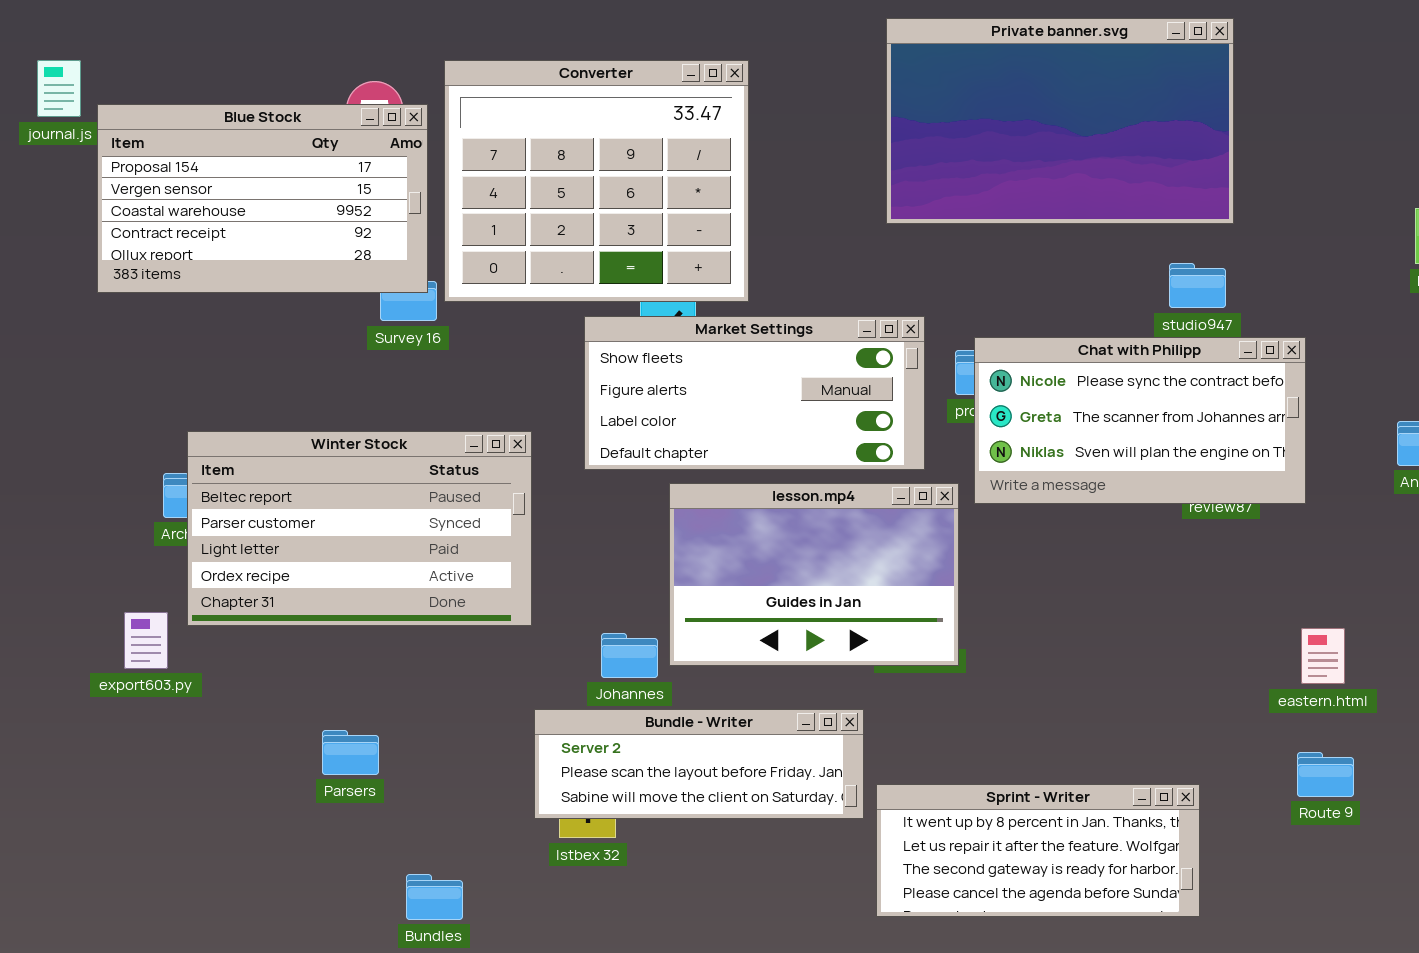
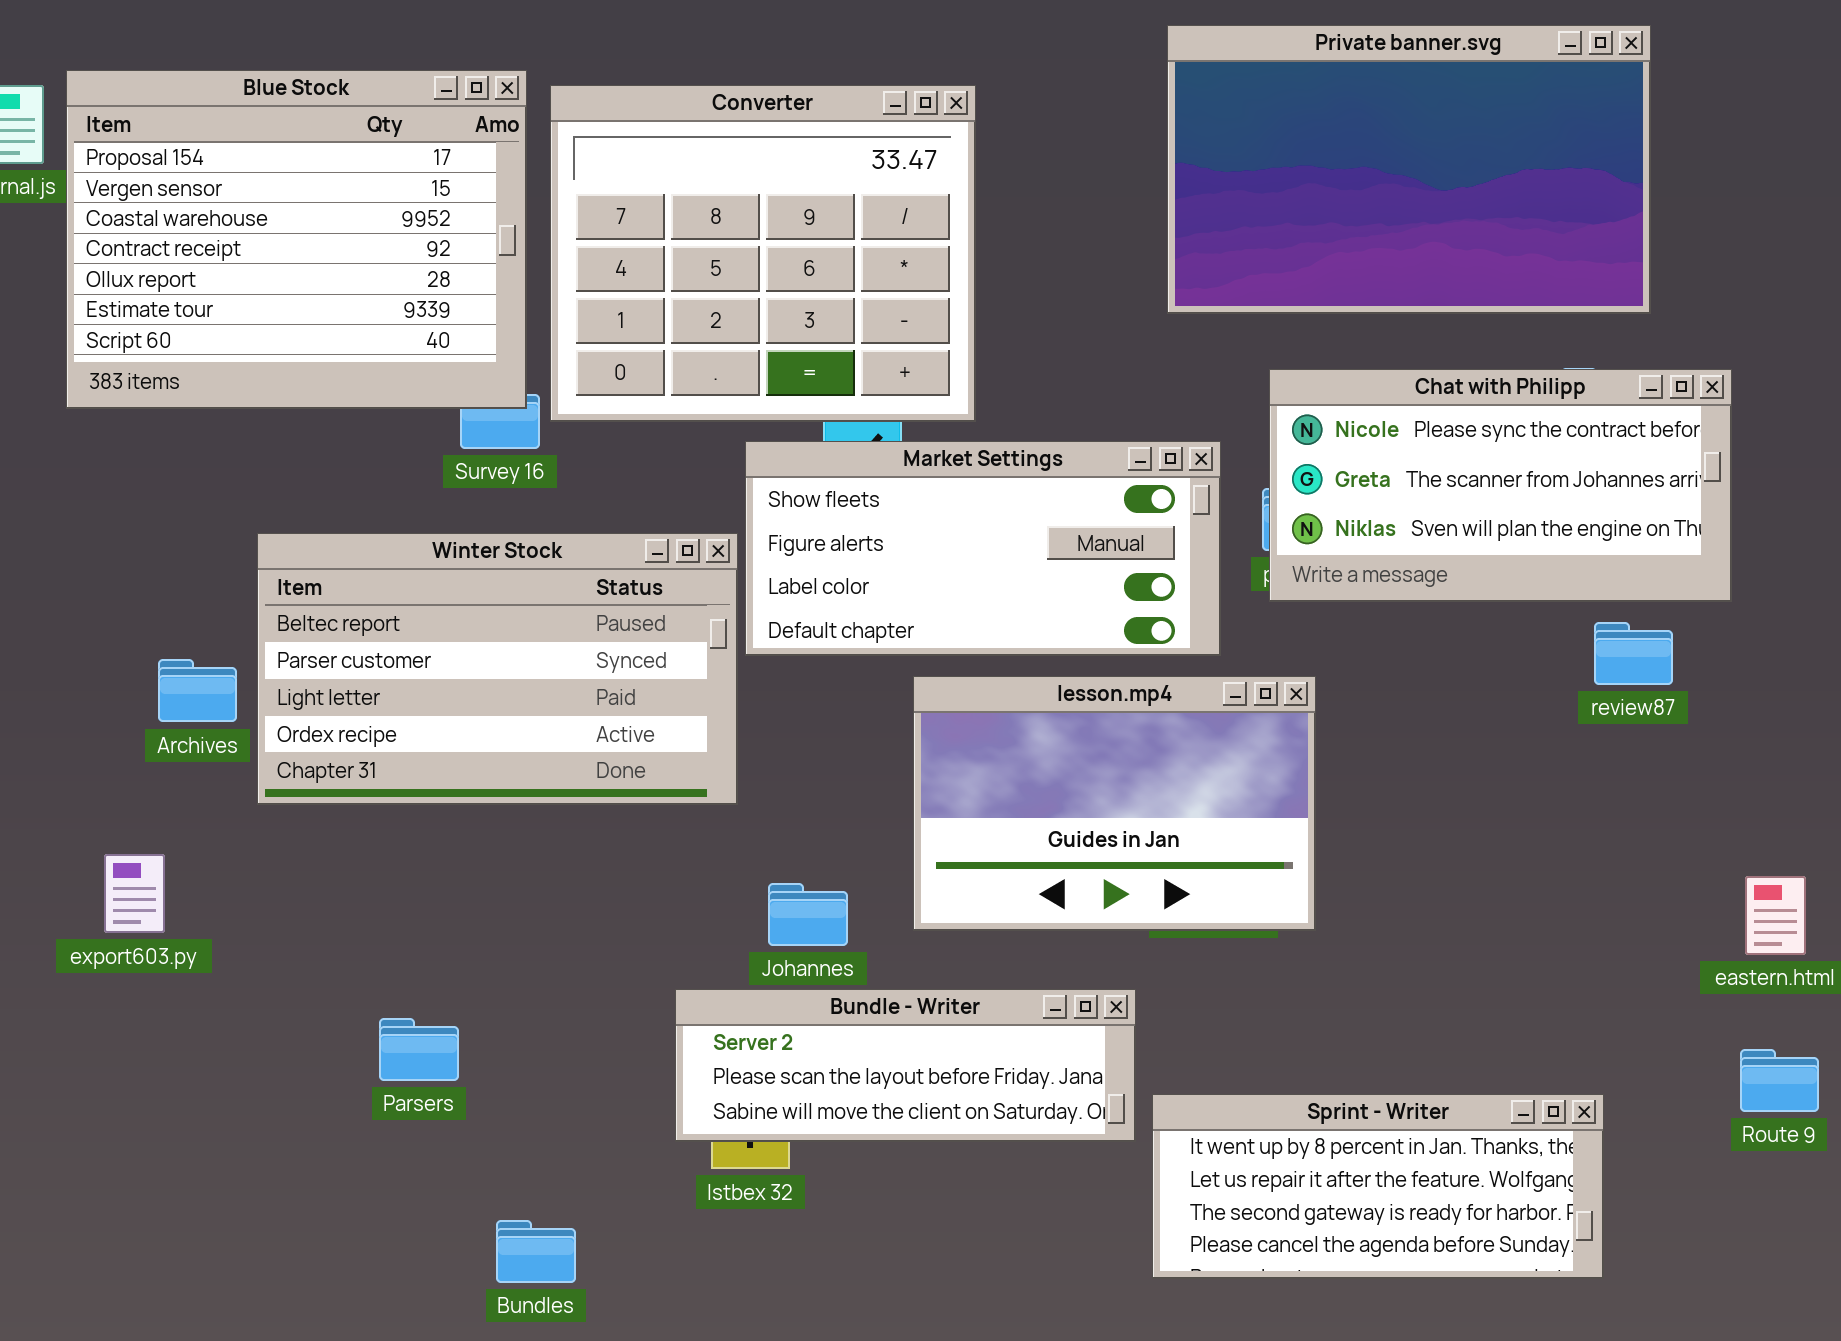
Blue Stock: [97,104,428,293] -> [66,70,527,409], resized
Chat with Philipp: [974,337,1306,504] -> [1269,369,1732,602], moved
Winter Stock: [187,431,532,626] -> [257,533,738,805], moved
lesson.mp4: [669,483,959,666] -> [913,676,1316,931], moved

